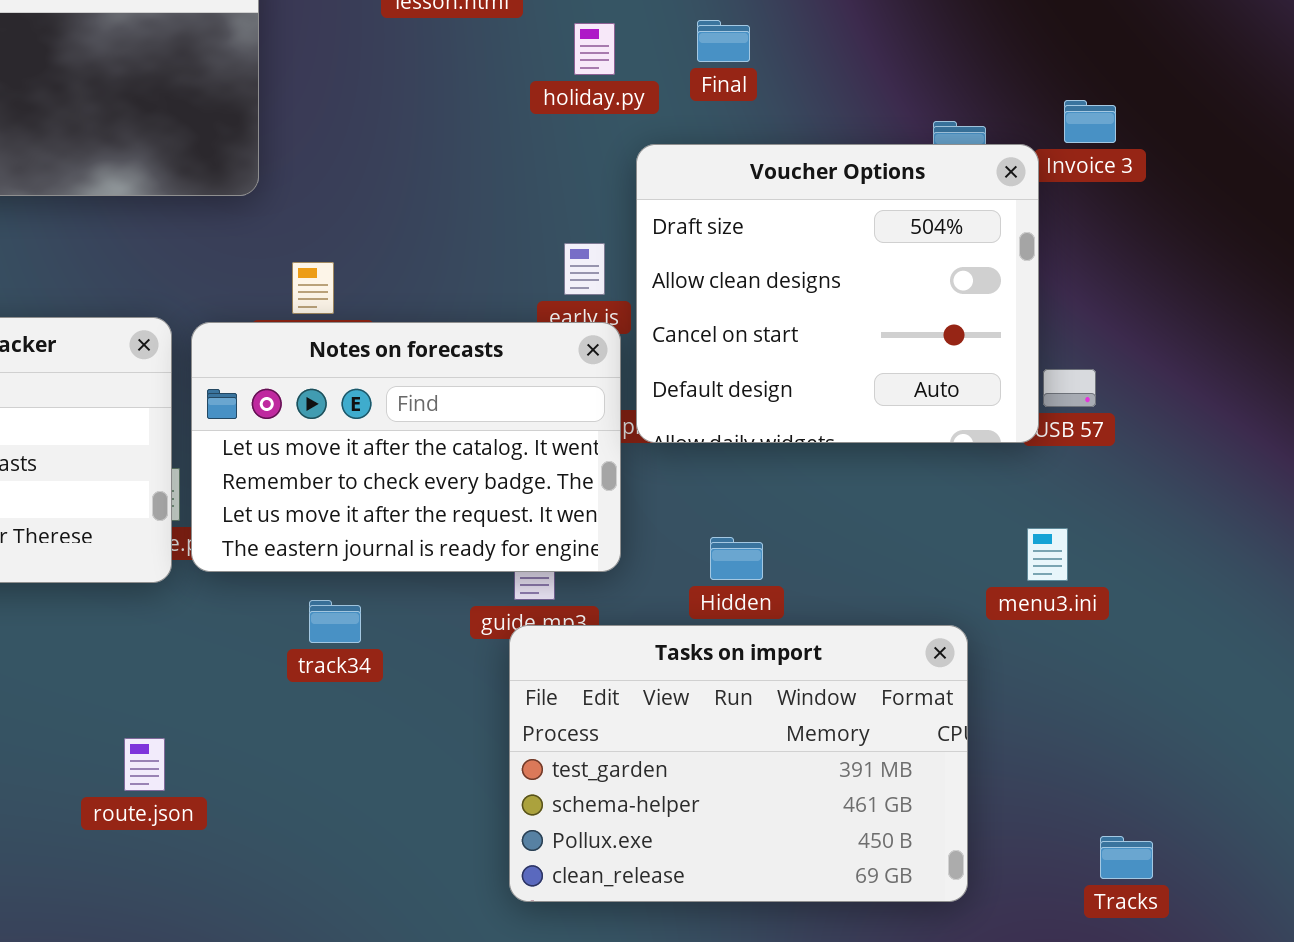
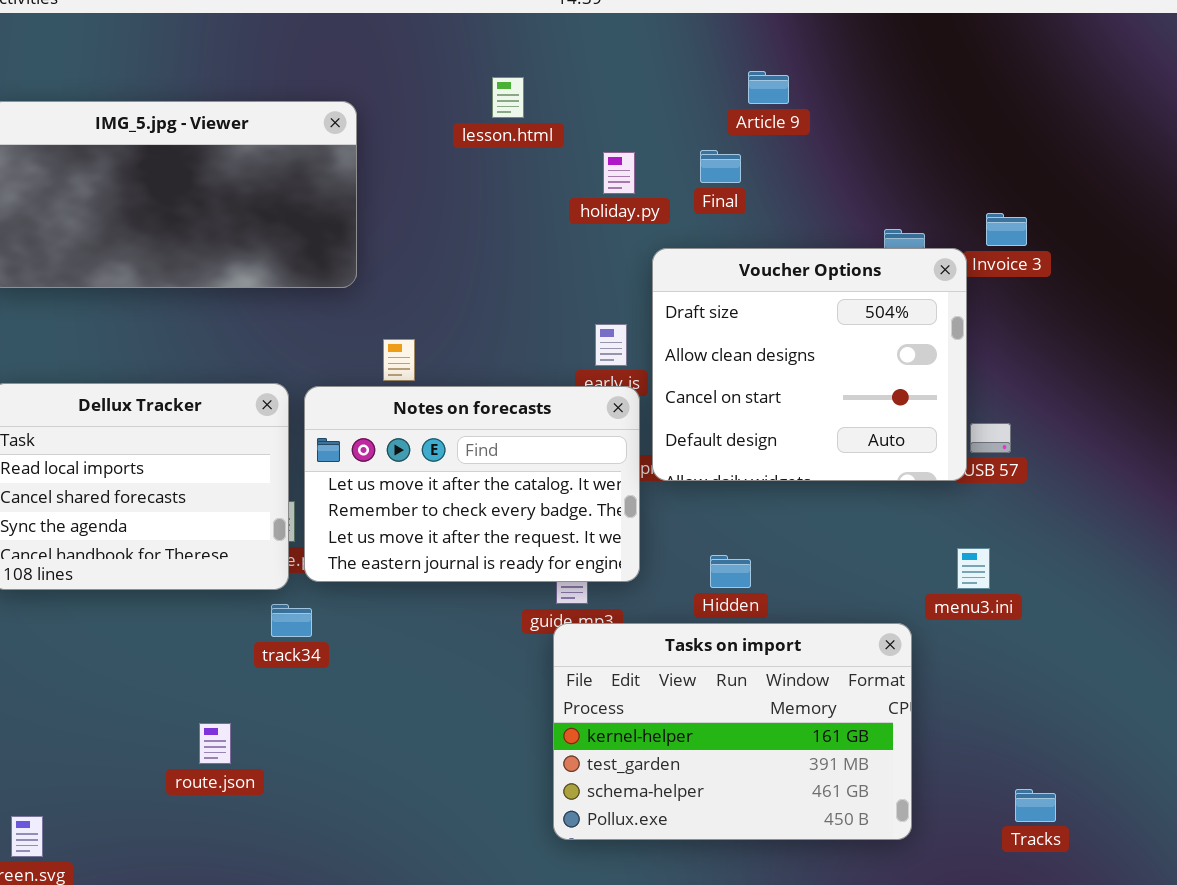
track34: [309,600,361,643] -> [271,604,312,637], moved
Tasks on import: [509,625,968,902] -> [553,623,912,840], scrolled up 1 row
route.json: [124,738,165,791] -> [199,723,231,764], moved

